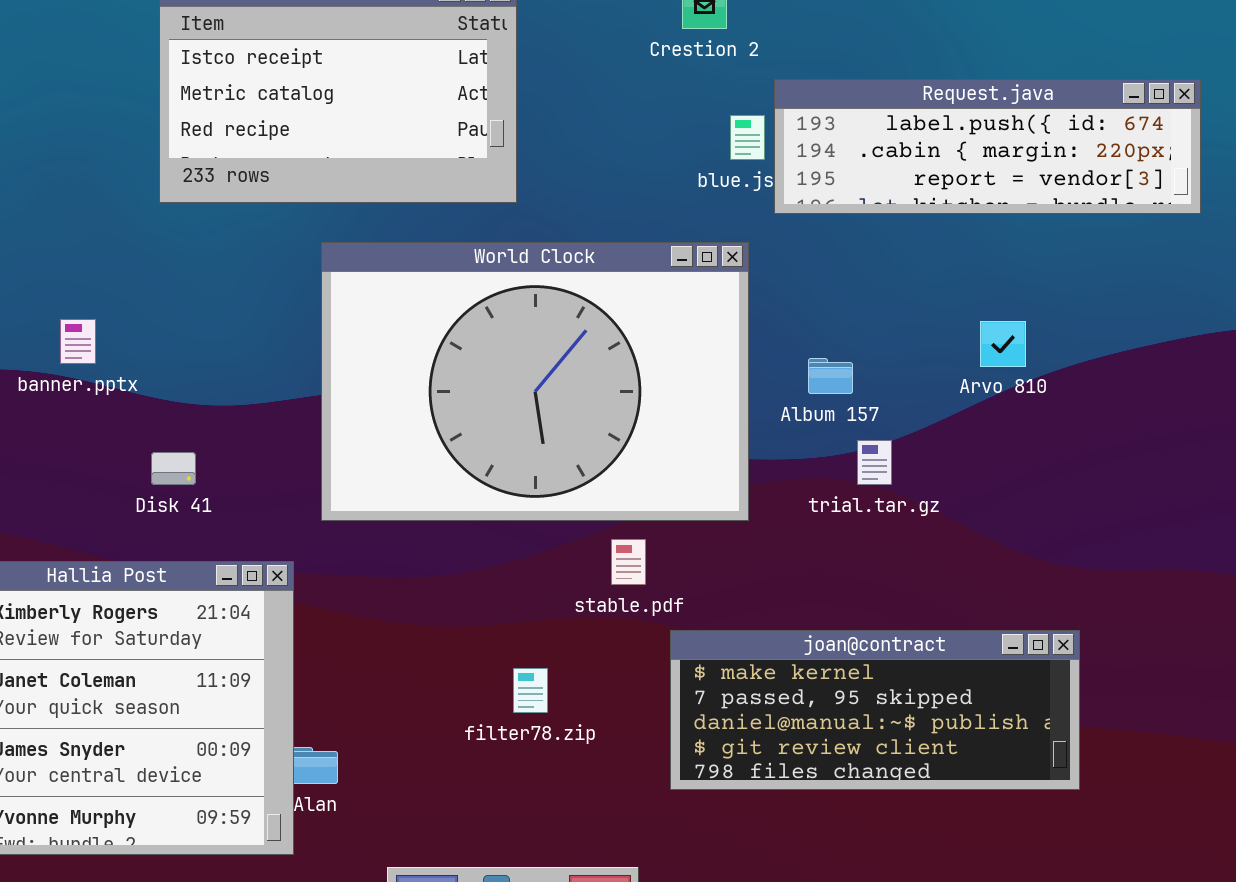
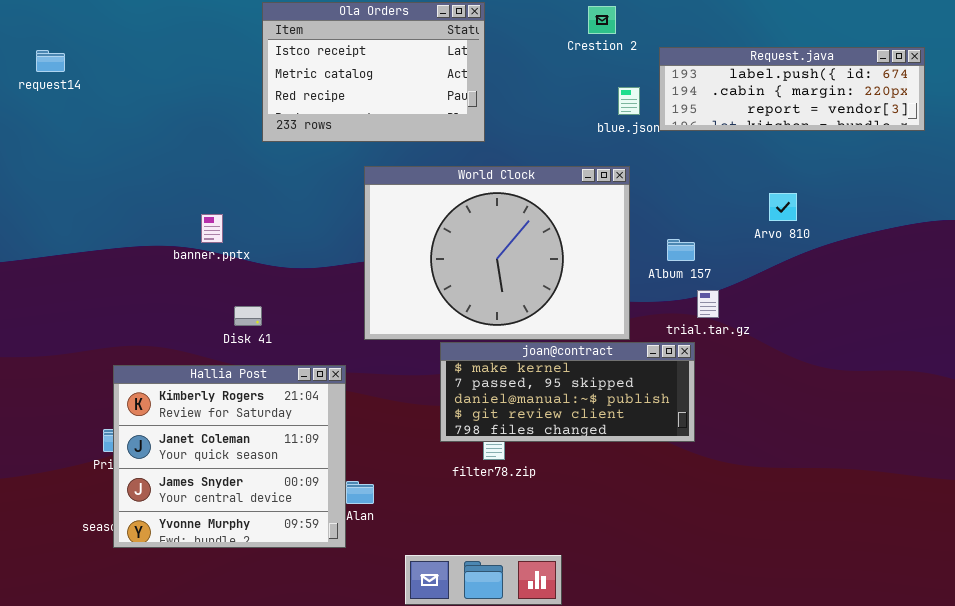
Request.java: [774,79,1201,214] -> [659,47,925,131], moved
Arvo 810: [980,321,1026,367] -> [769,193,797,221], moved
Disk 41: [151,452,196,485] -> [234,306,262,326], moved
joan@contract: [670,630,1080,790] -> [440,342,695,442], moved

